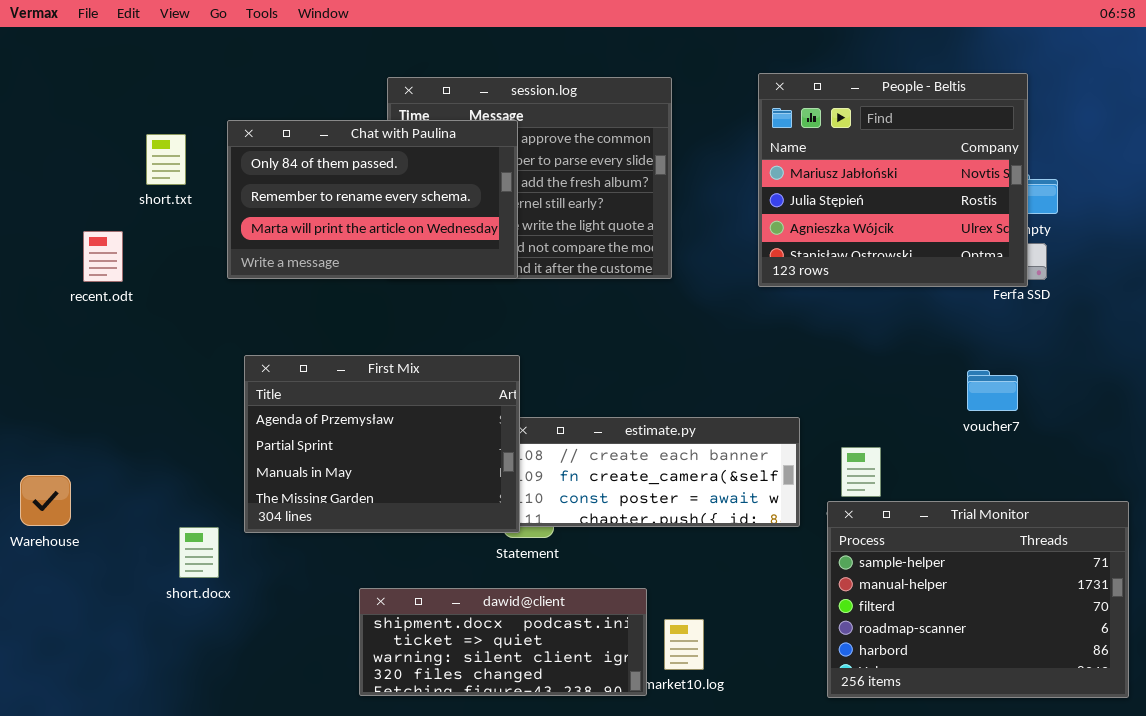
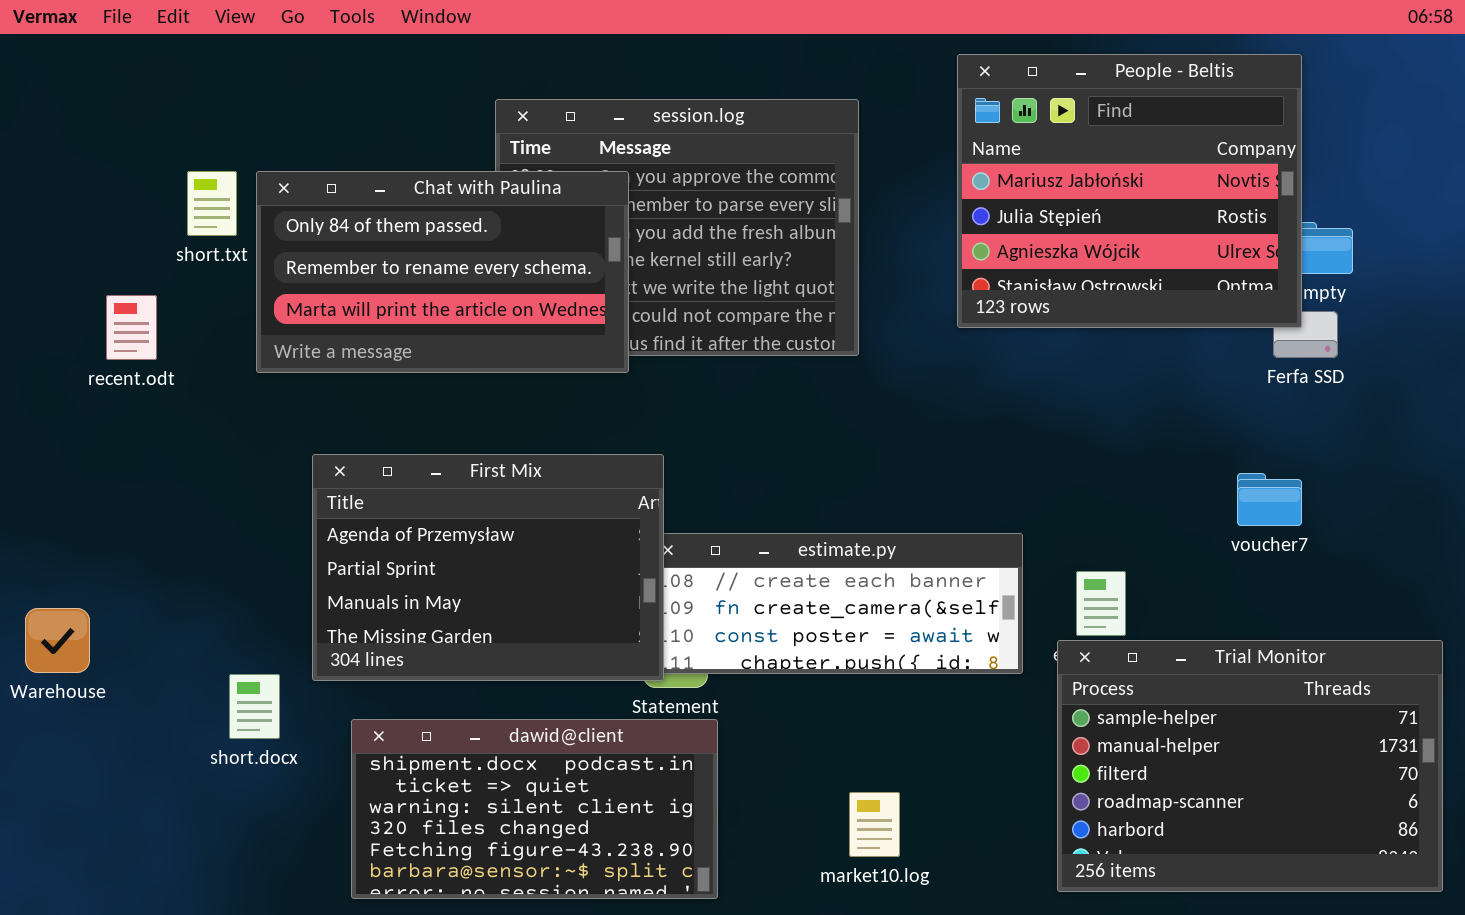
People - Beltis: [758,73,1028,287] -> [957,54,1302,328], moved
Chat with Paulina: [227,120,518,279] -> [256,171,629,373], moved
dawid@client: [359,588,647,696] -> [351,719,718,899], moved, resized

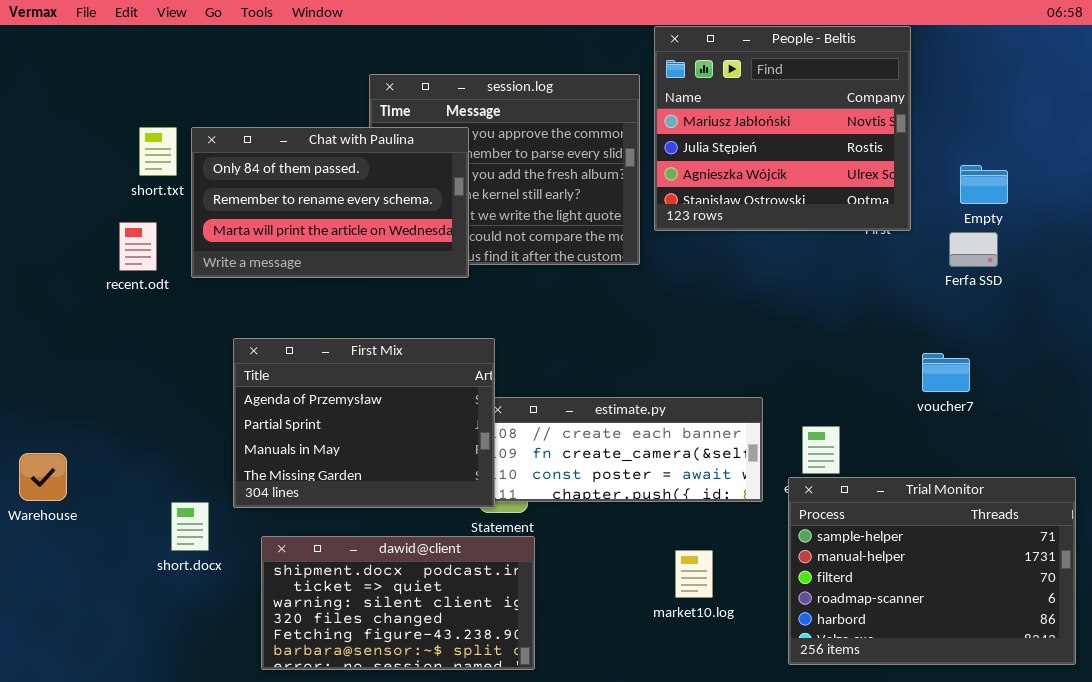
People - Beltis: [957,54,1302,328] -> [654,26,911,231], moved
recent.odt: [106,295,157,360] -> [119,222,157,271], moved
market10.log: [849,792,900,857] -> [675,550,713,598], moved

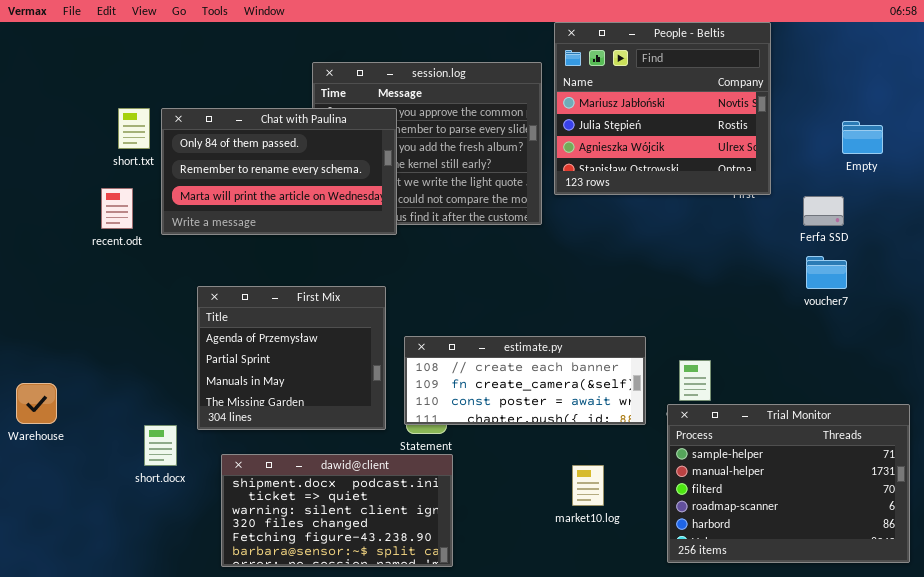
Empty: [960,165,1008,204] -> [842,121,883,154], moved
First Mix: [233,338,495,508] -> [197,286,386,430], resized
voucher7: [922,353,970,392] -> [806,256,847,289], moved

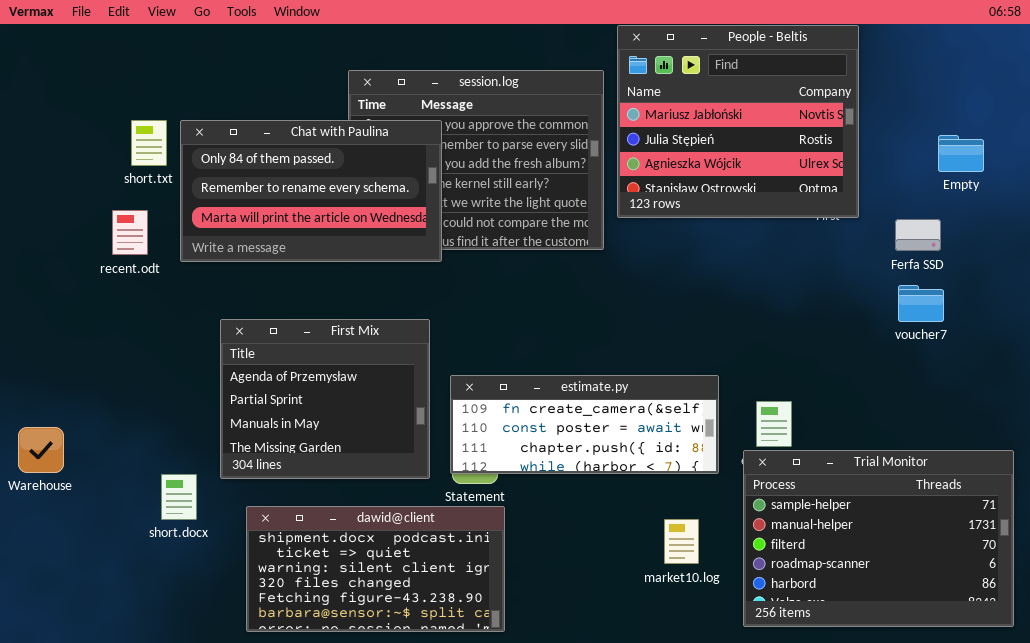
estimate.py: [404,336,646,425] -> [450,375,719,474], scrolled down 1 row
market10.log: [572,465,604,506] -> [664,519,699,564], moved

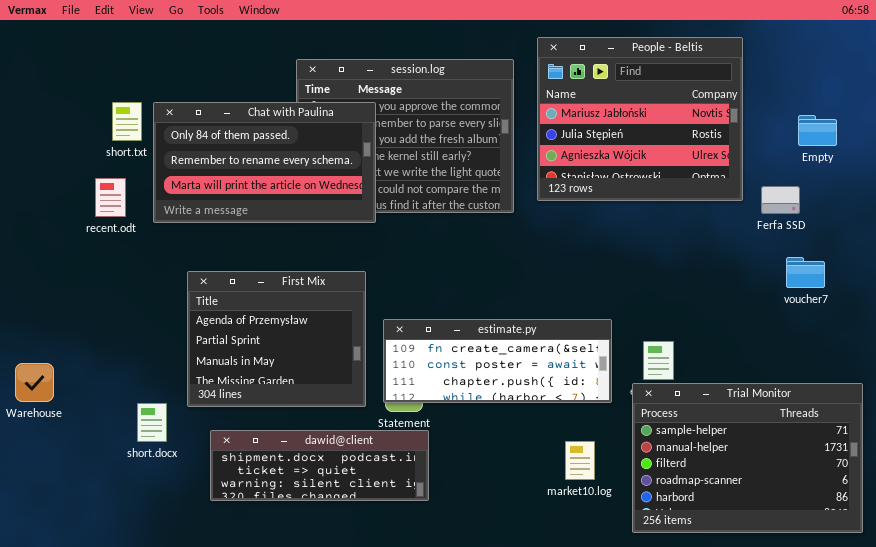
People - Beltis: [617,25,859,218] -> [537,37,743,201], moved
voucher7: [898,285,944,322] -> [786,257,825,288], moved
dawid@client: [246,506,505,632] -> [210,430,429,501], resized

